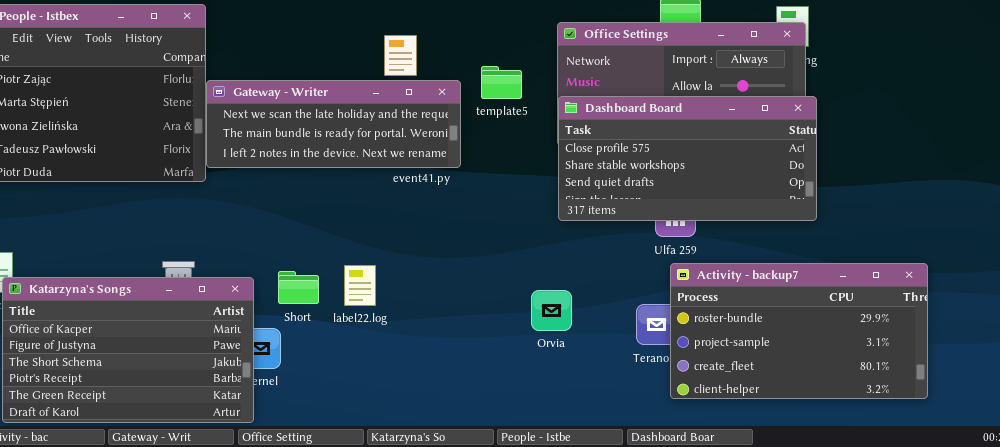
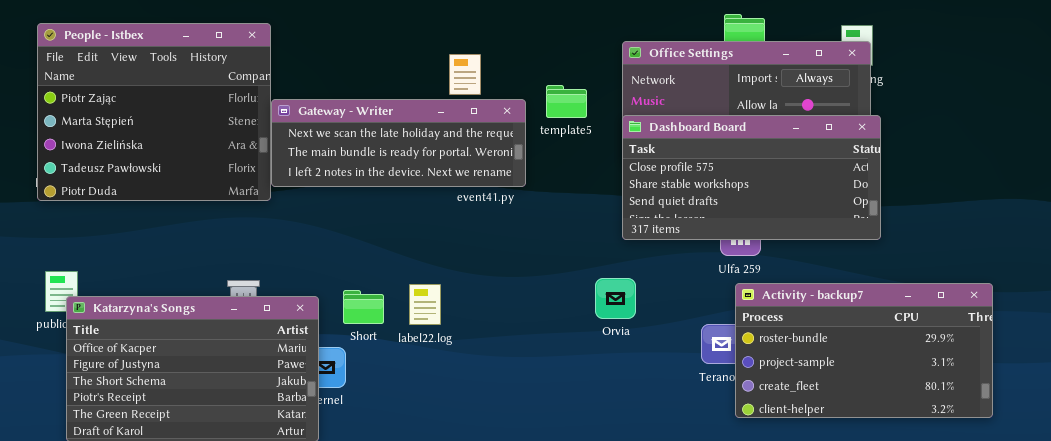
Orvia: [531,290,572,331] -> [595,278,636,319], moved

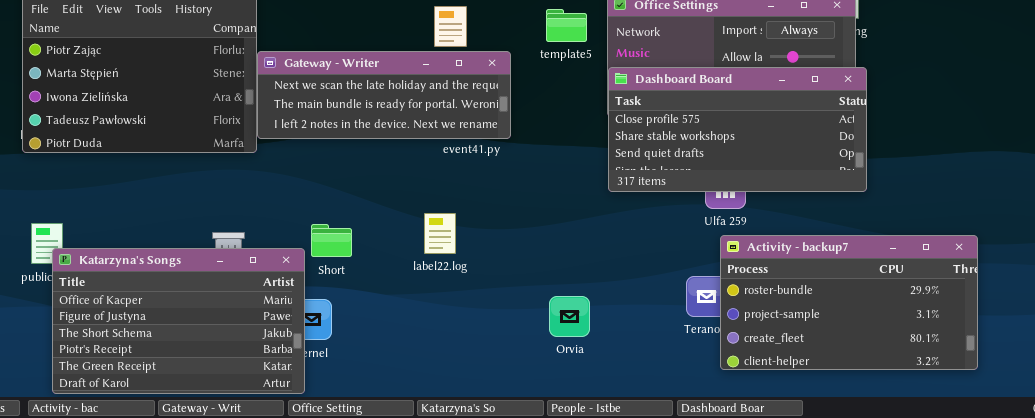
template5: [546,85,587,118] -> [546,9,587,42], moved
Orvia: [595,278,636,319] -> [549,296,590,337], moved
label22.log: [409,284,441,325] -> [424,213,456,254], moved
Short: [343,290,384,324] -> [311,224,352,257], moved

